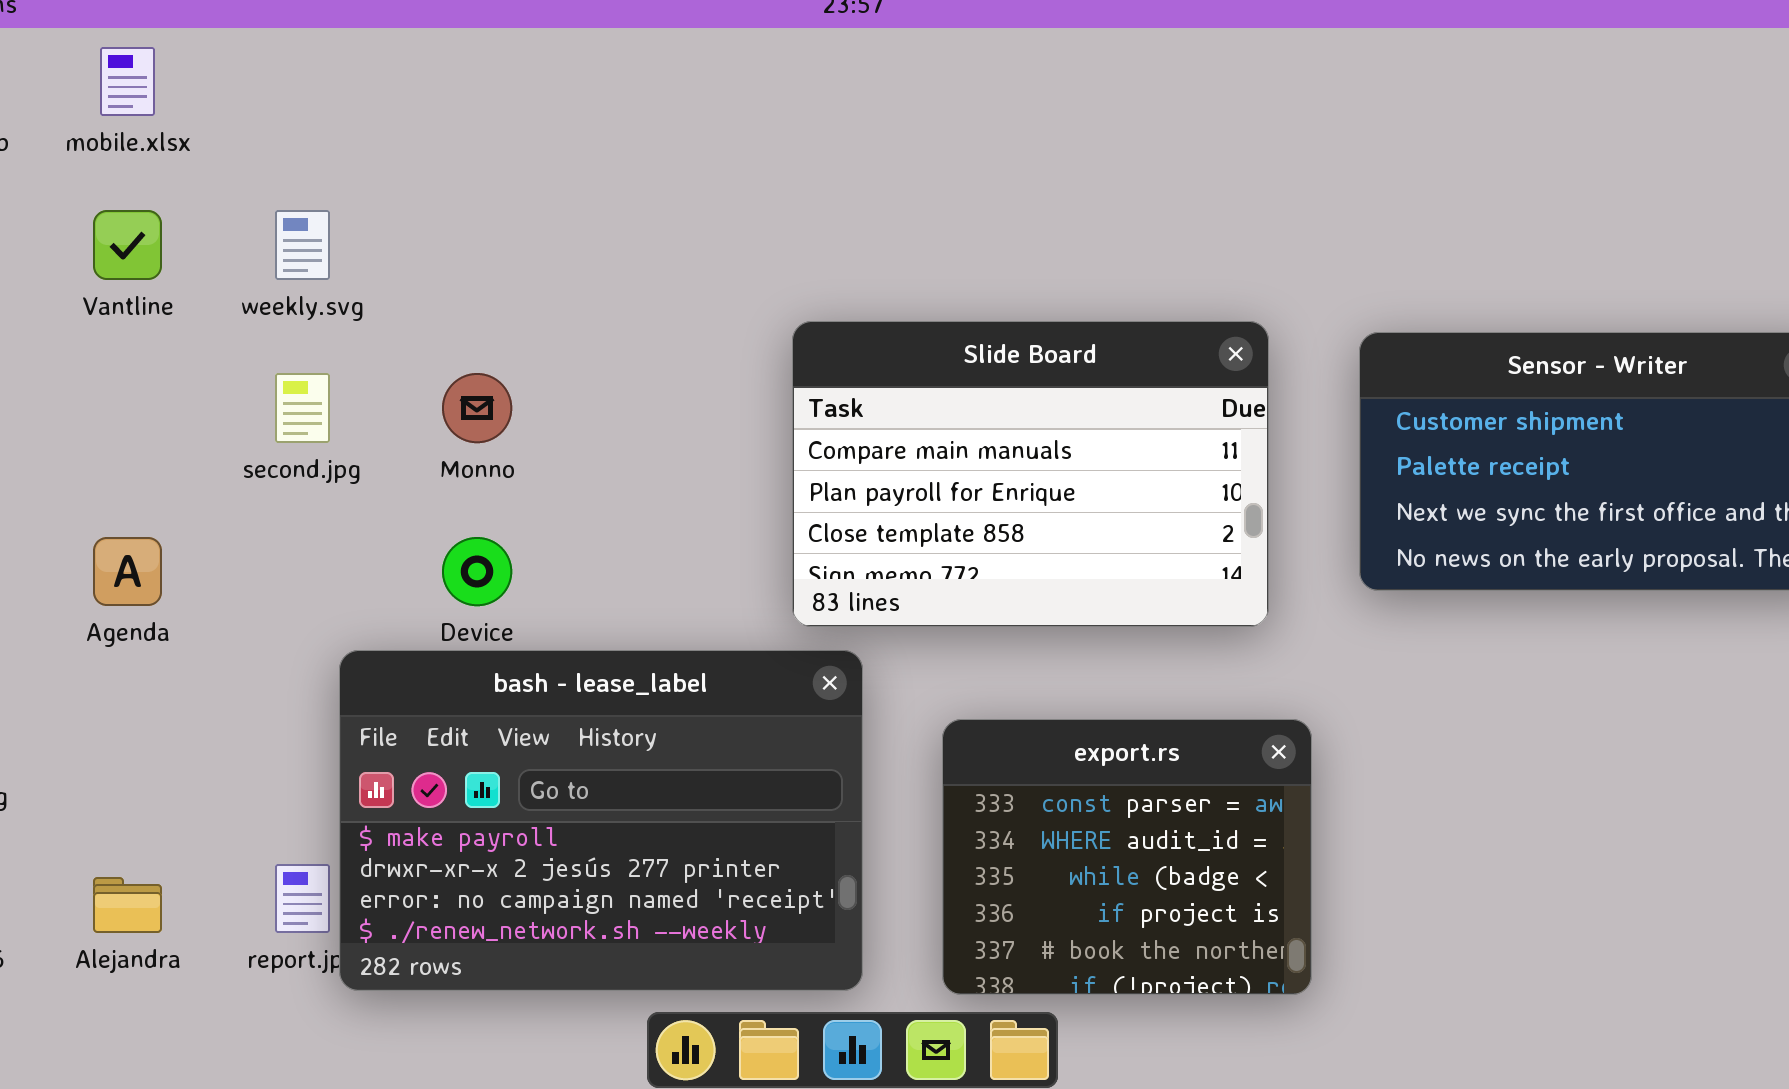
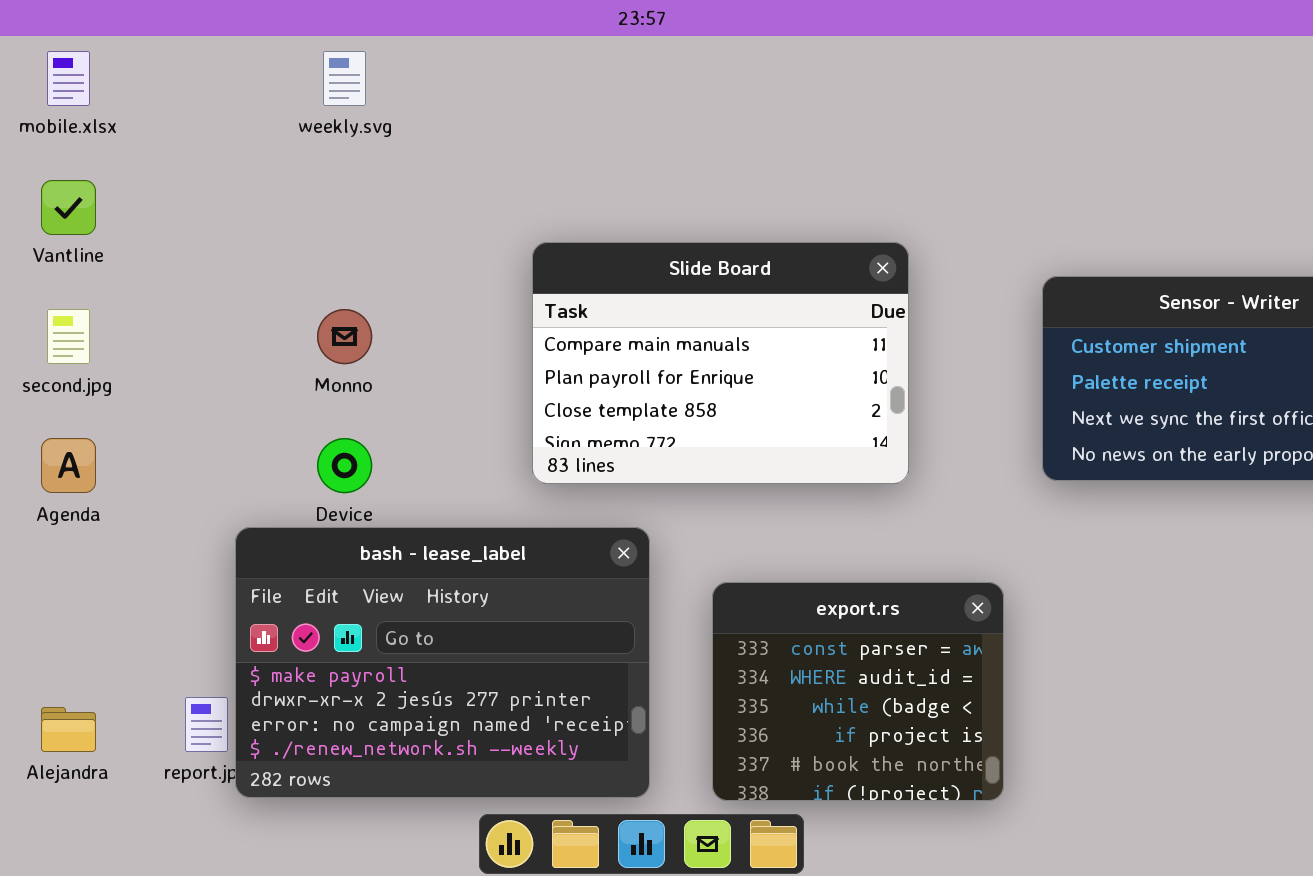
weekly.svg: [275,210,330,280] -> [323,51,366,106], moved
Slide Board: [792,321,1269,627] -> [532,242,909,484], moved
second.jpg: [275,373,330,443] -> [47,309,90,364], moved

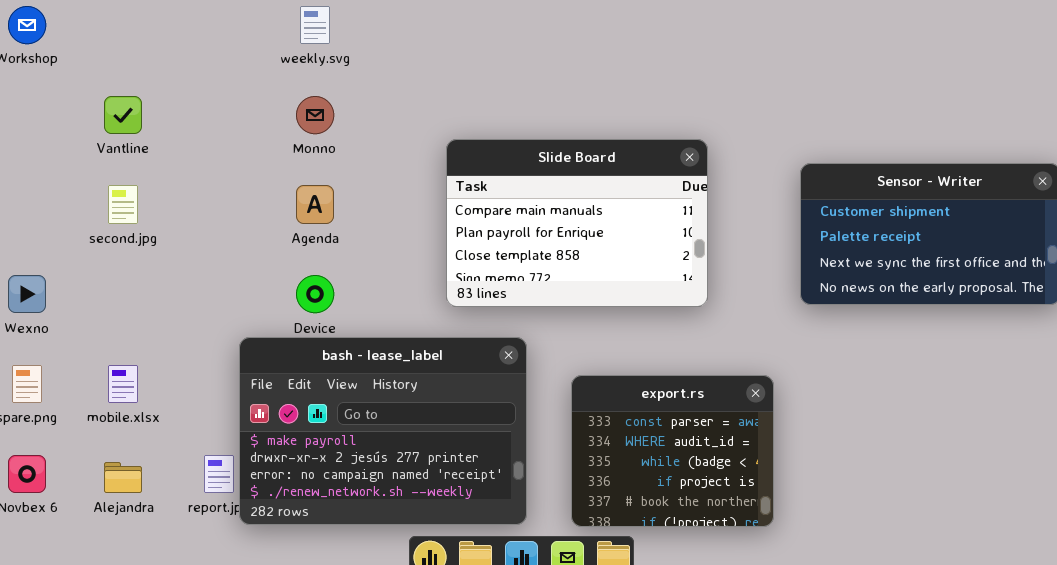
mobile.xlsx: [47,51,90,106] -> [108,365,138,403], moved
Monno: [317,309,372,364] -> [296,96,334,134], moved
Agenda: [41,438,96,493] -> [296,185,334,224], moved

